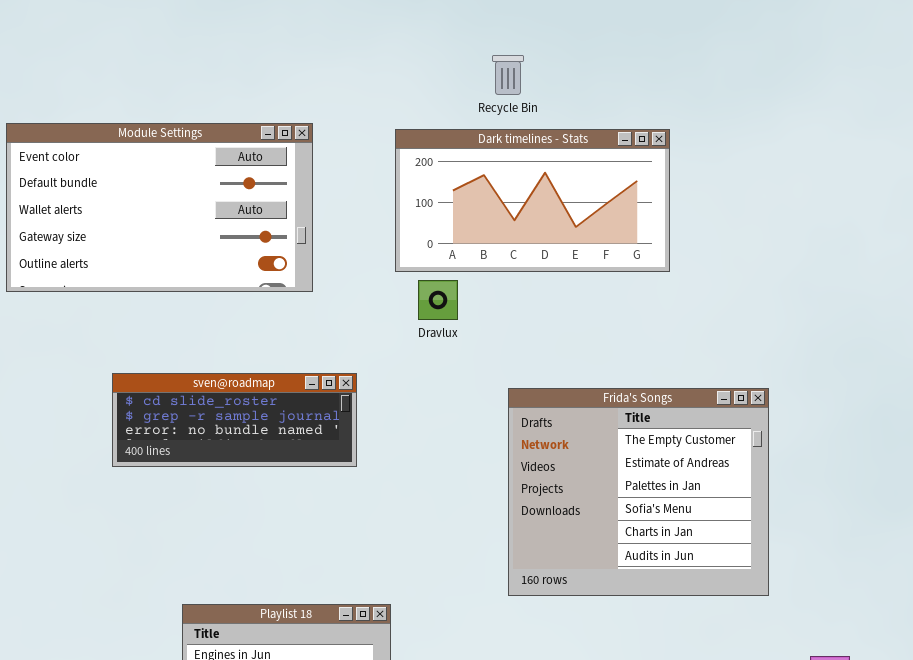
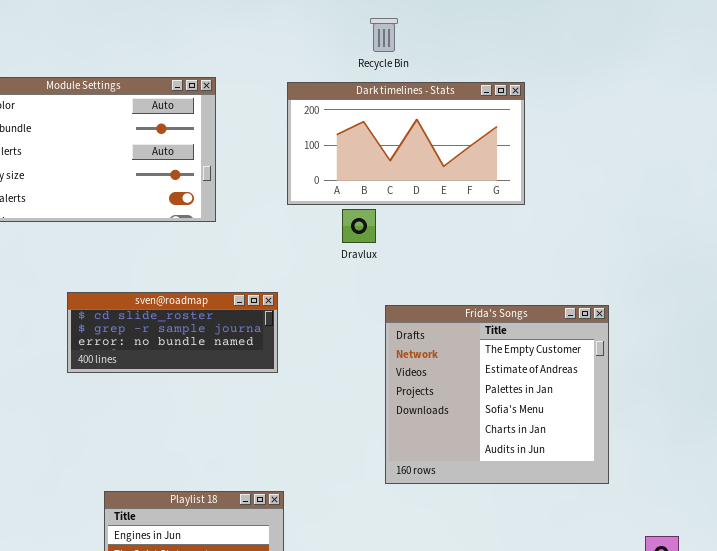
Dravlux: [418,280,458,320] -> [342,209,376,243], moved
sven@roadmap: [112,373,357,467] -> [67,292,278,373], moved

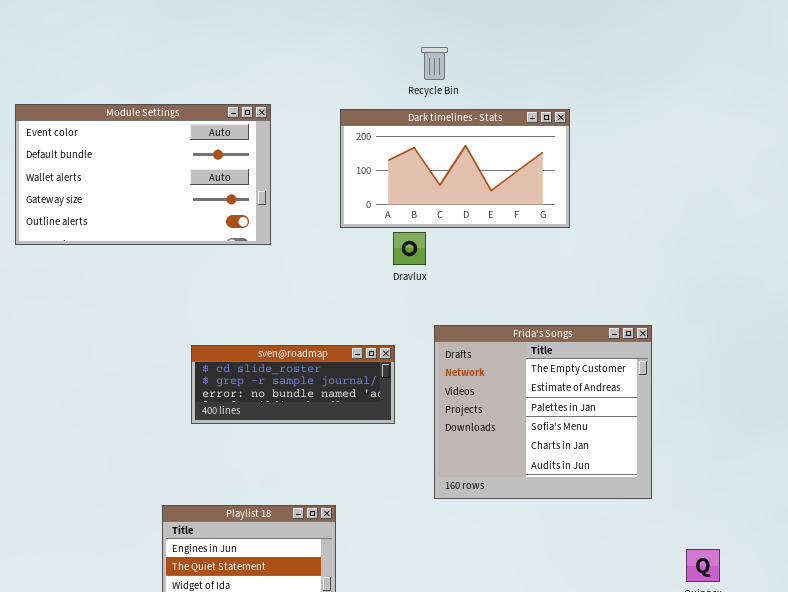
sven@roadmap: [67,292,278,373] -> [191,345,395,424], moved

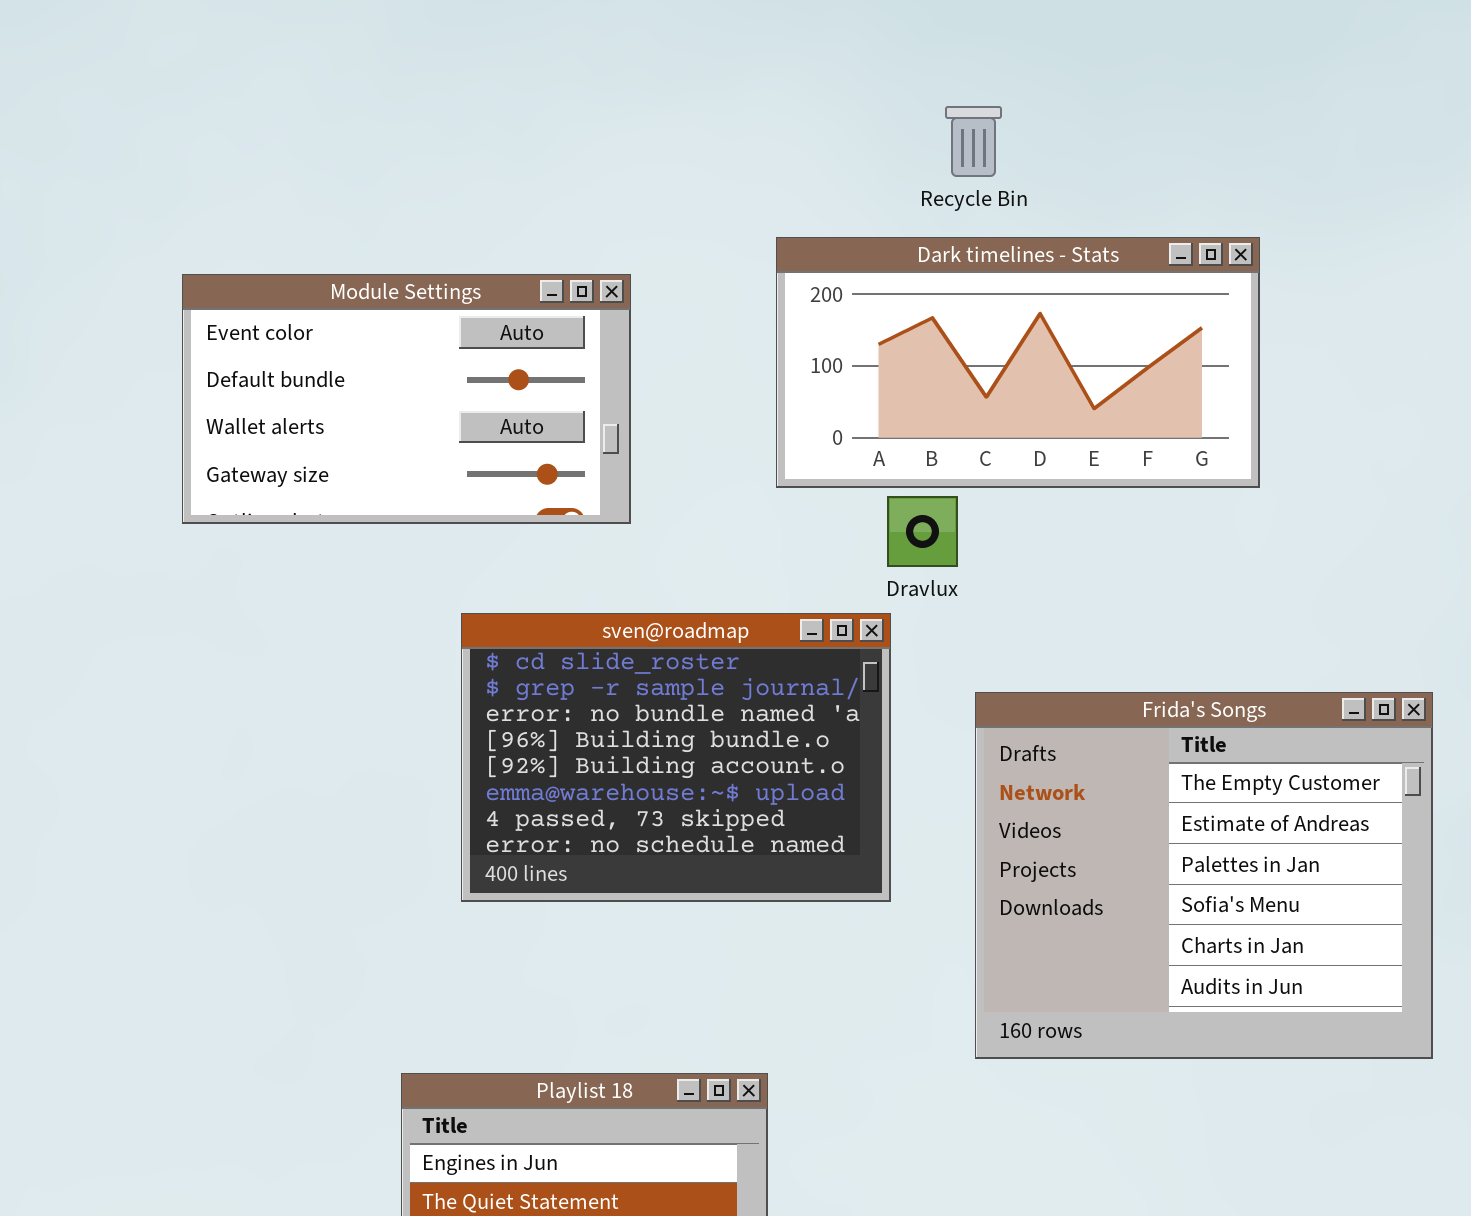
Module Settings: [15,104,271,245] -> [182,274,631,524], resized
sven@roadmap: [191,345,395,424] -> [461,613,891,902], resized

